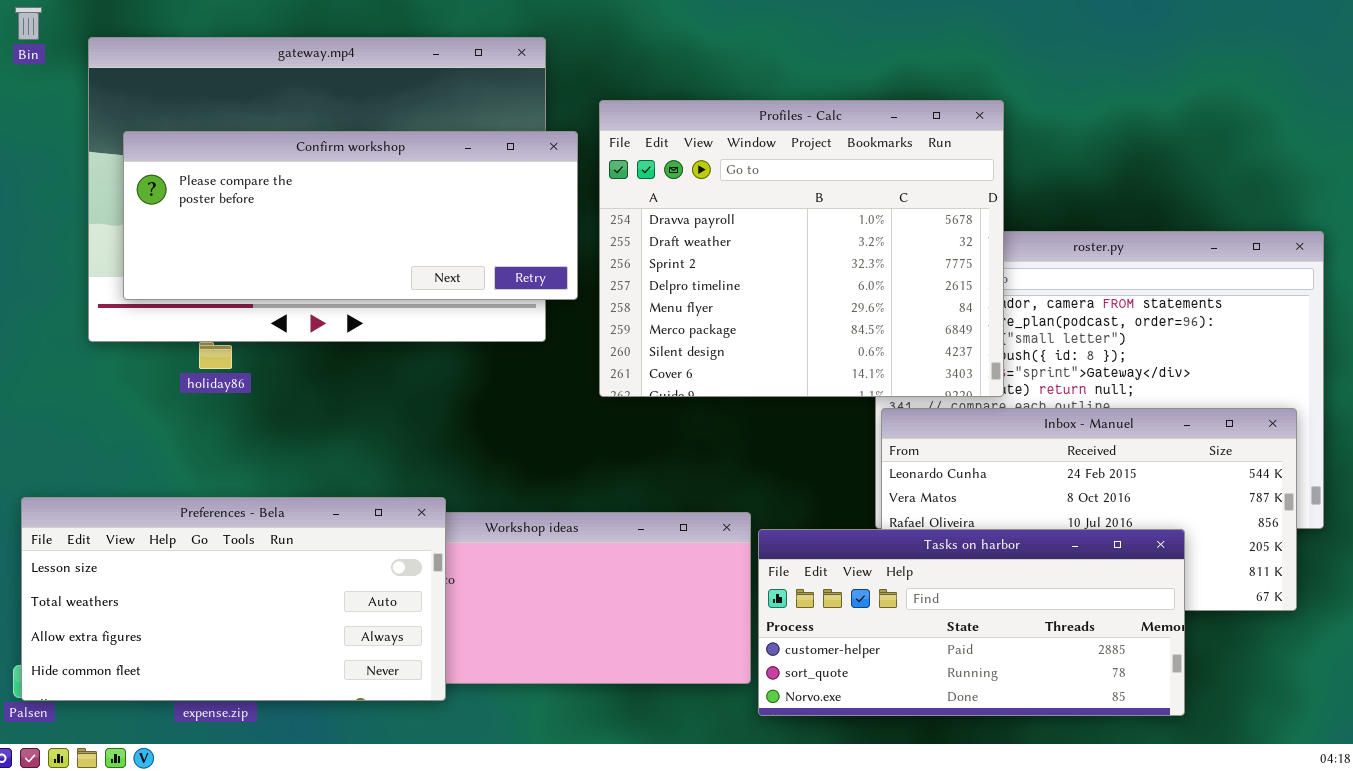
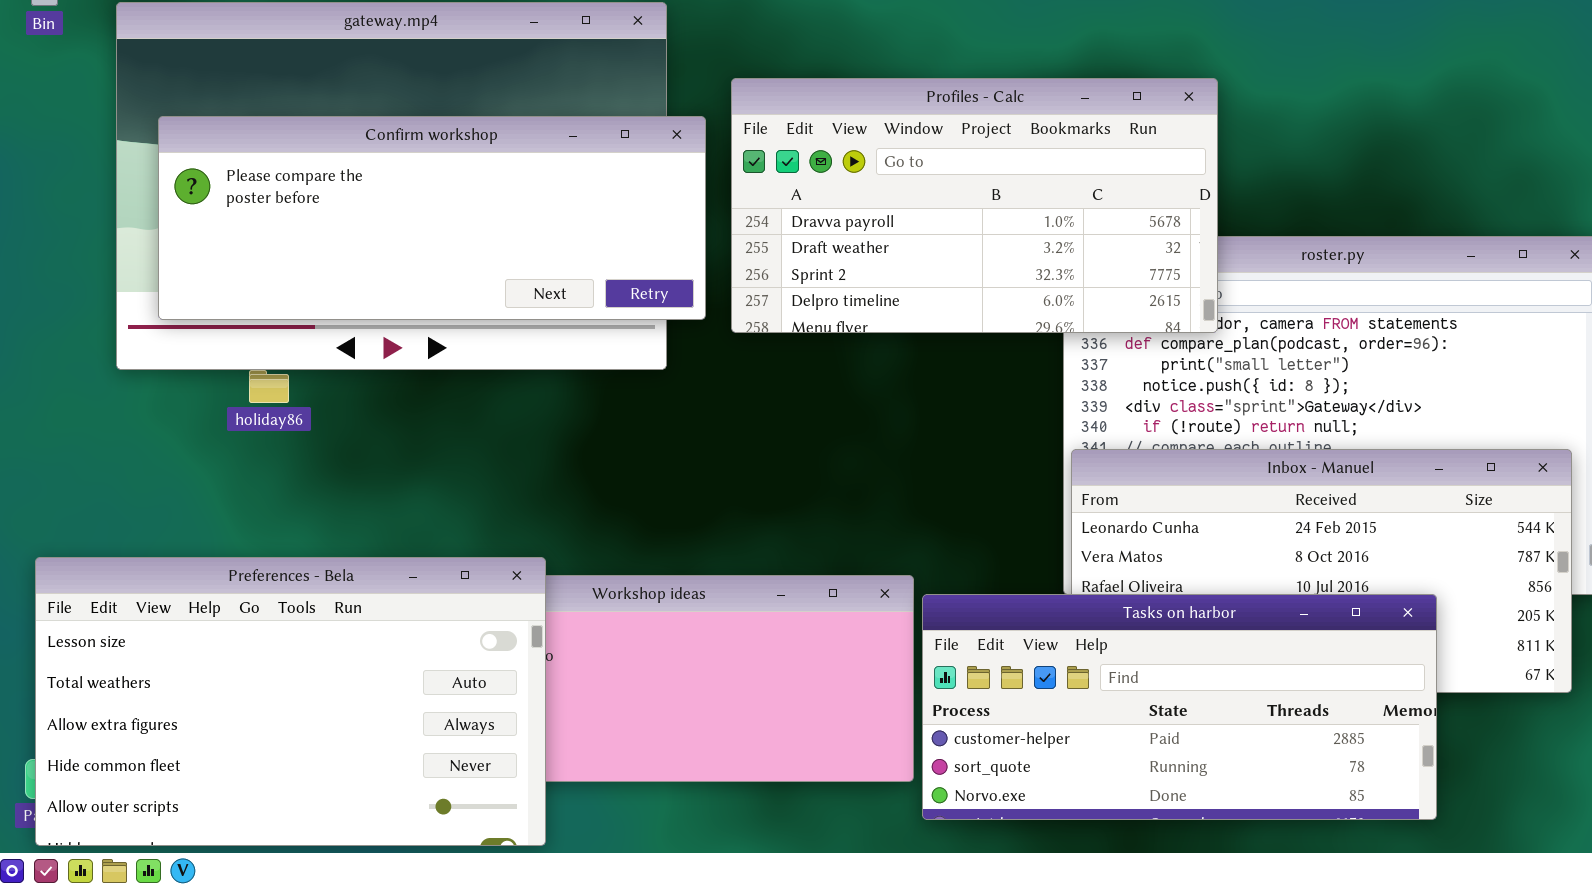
Profiles - Calc: [599,100,1004,397] -> [731,78,1218,333], resized
Preferences - Bela: [21,497,446,701] -> [35,557,546,846], resized

